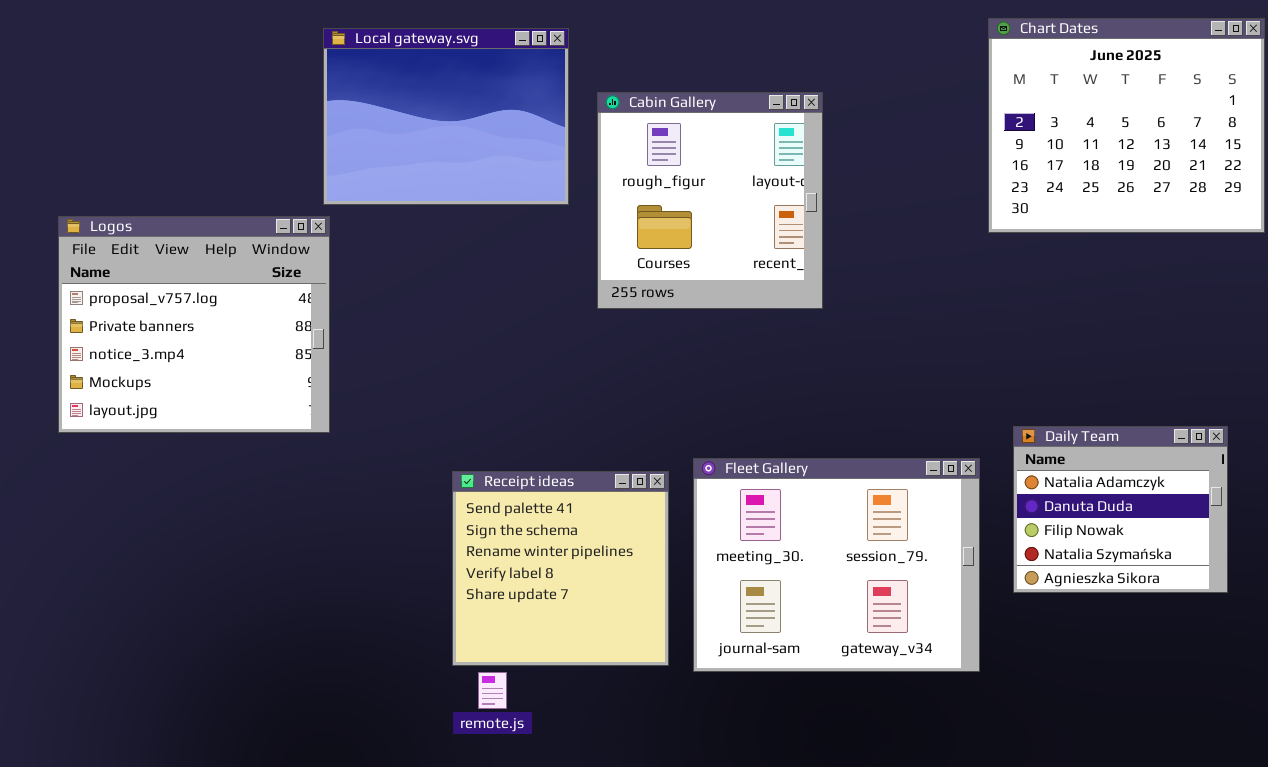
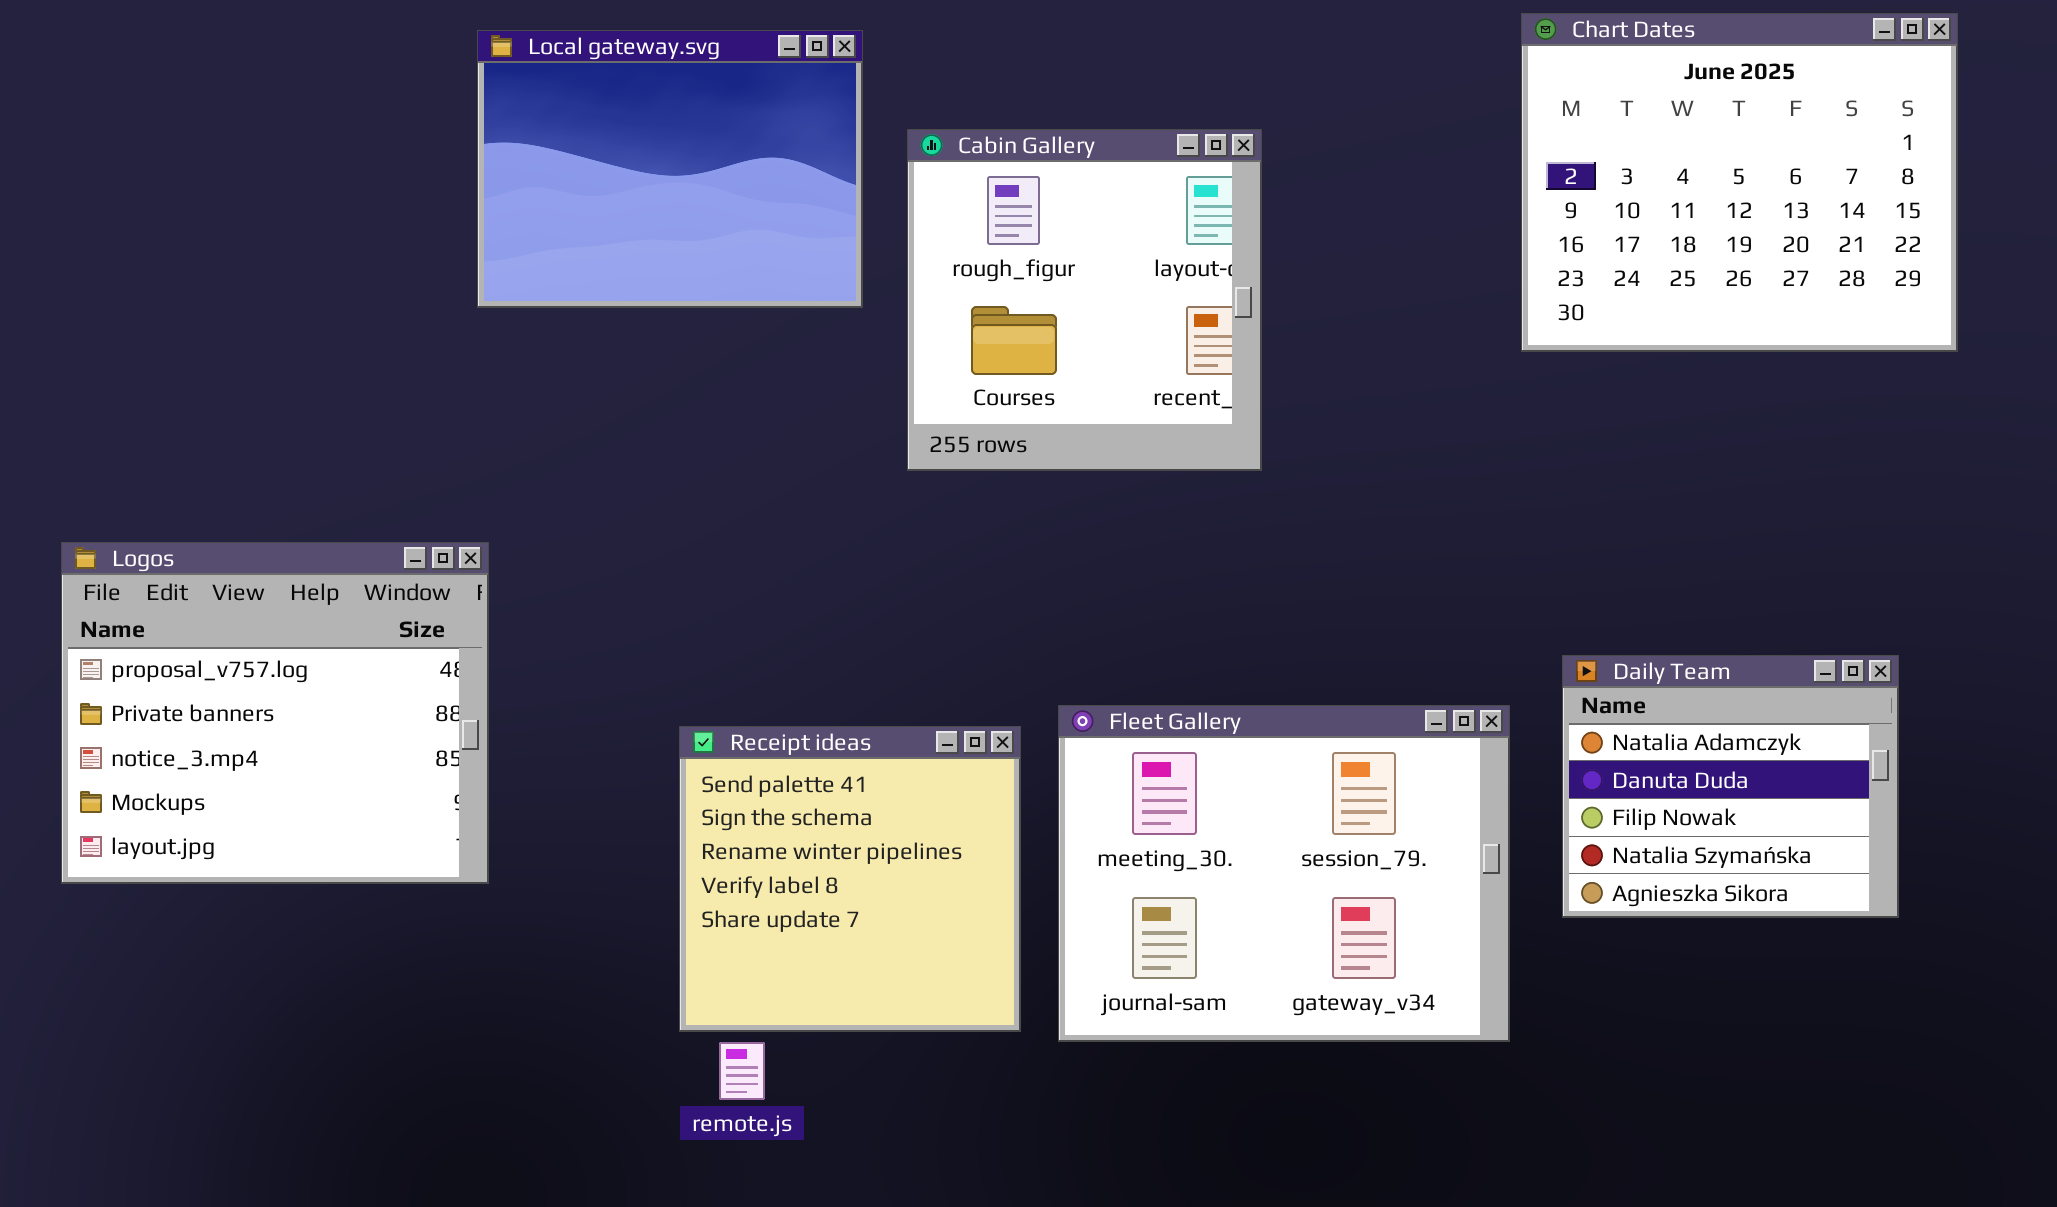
Logos: [58,216,330,433] -> [61,542,489,884], moved

